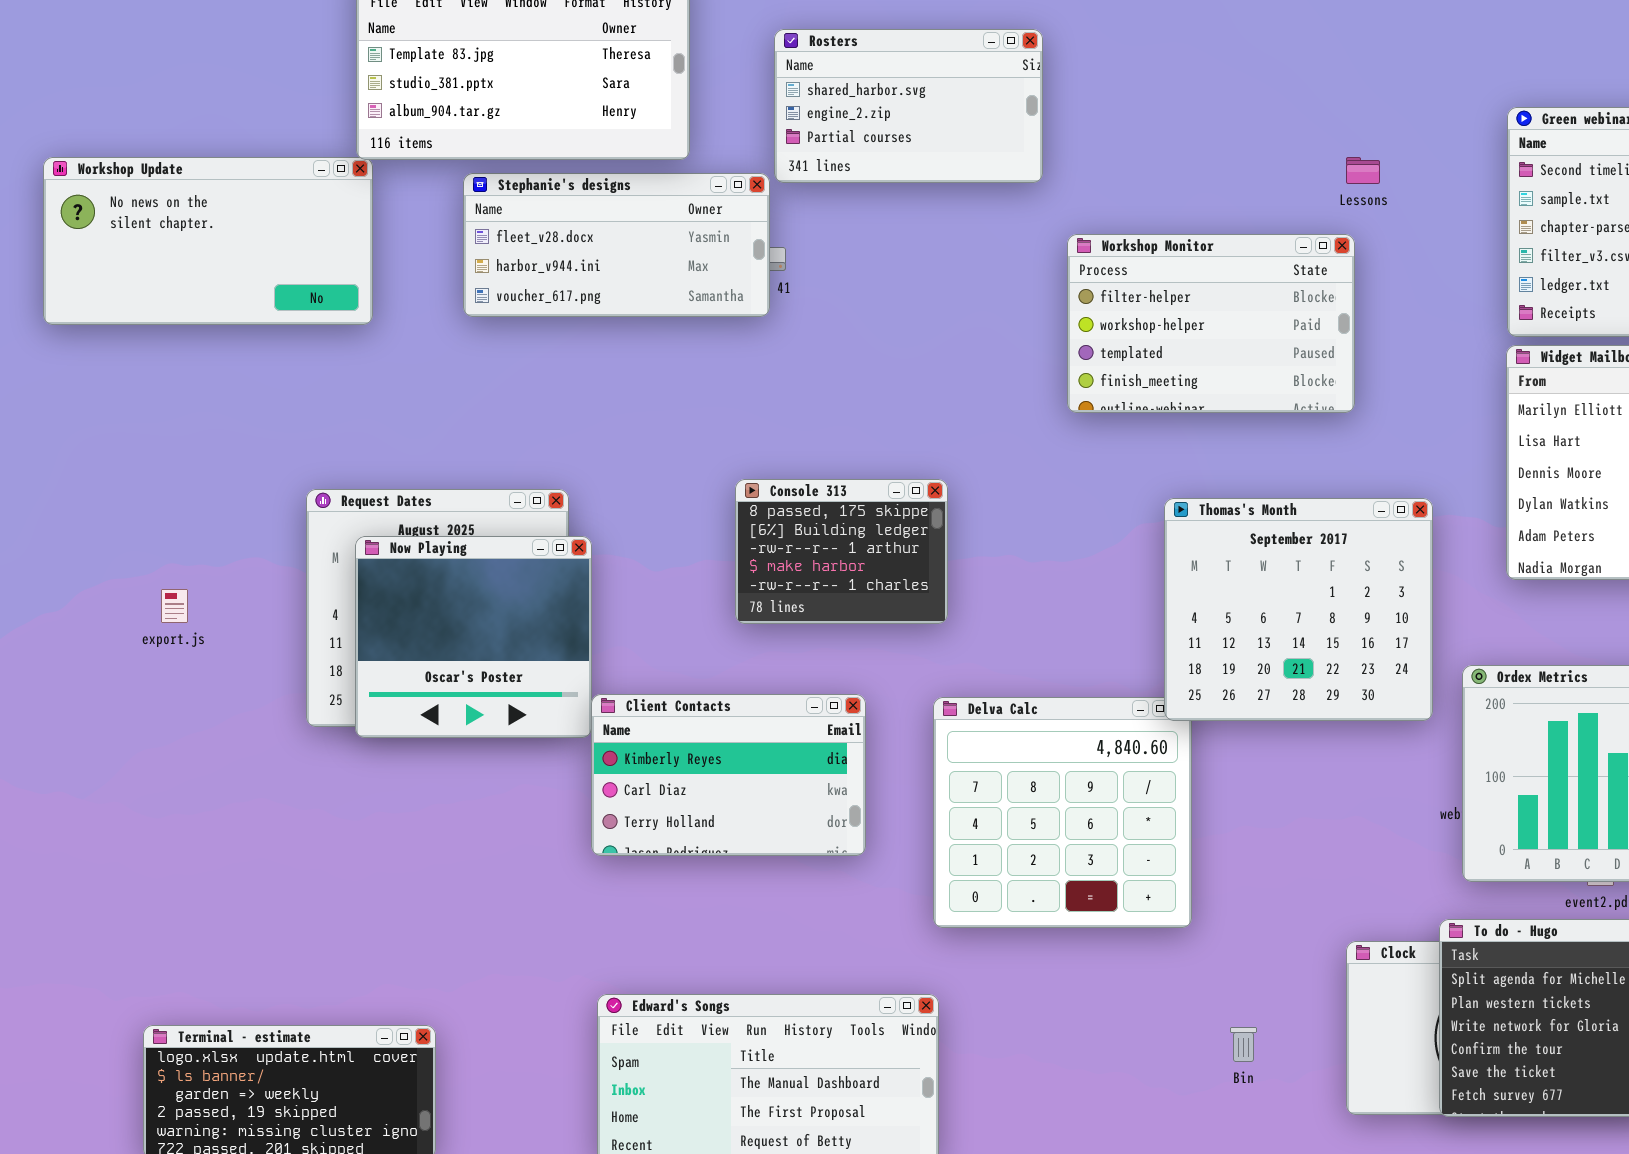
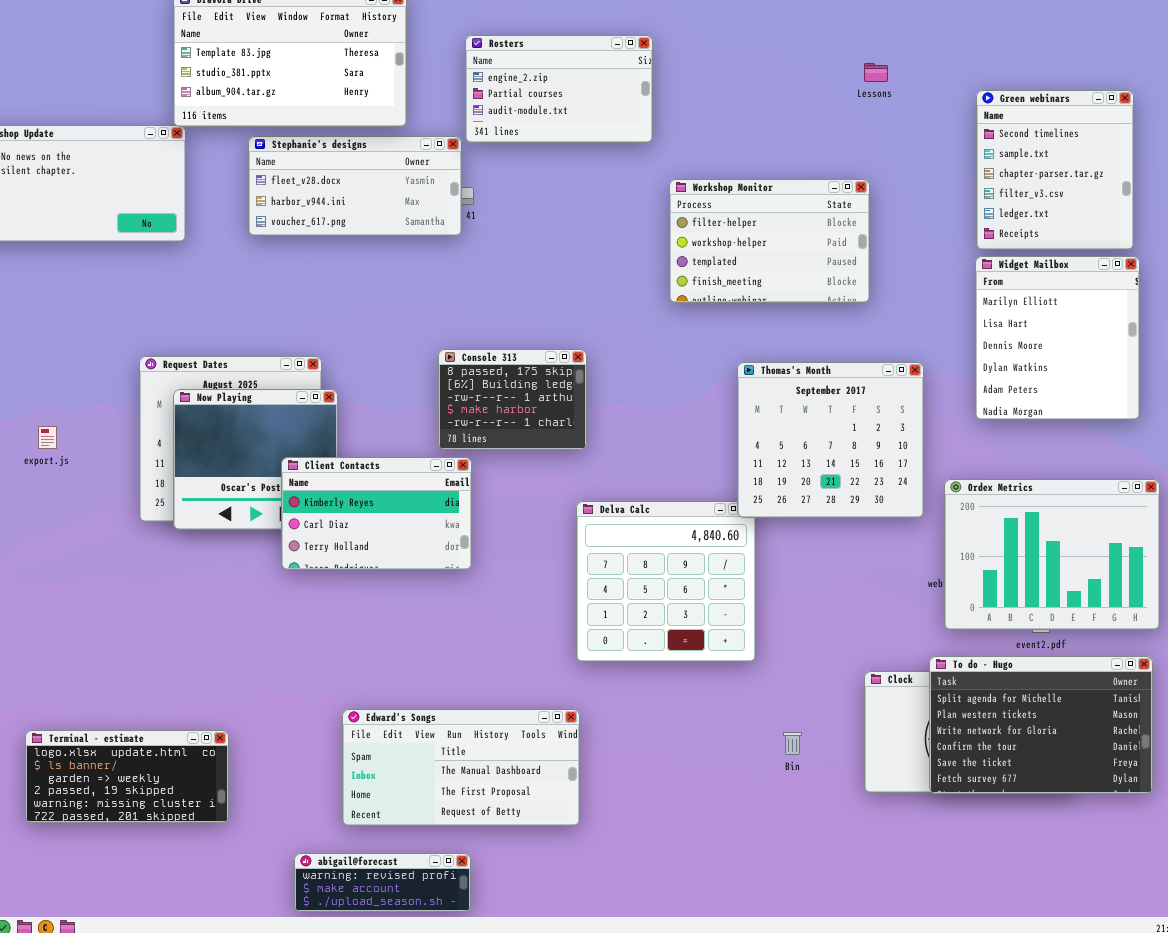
Rosters: [774,29,1043,183] -> [465,35,653,143], scrolled down 1 row
Lessons: [1346,157,1380,184] -> [864,63,888,82], moved
Client Contacts: [591,694,866,856] -> [281,457,472,570], moved

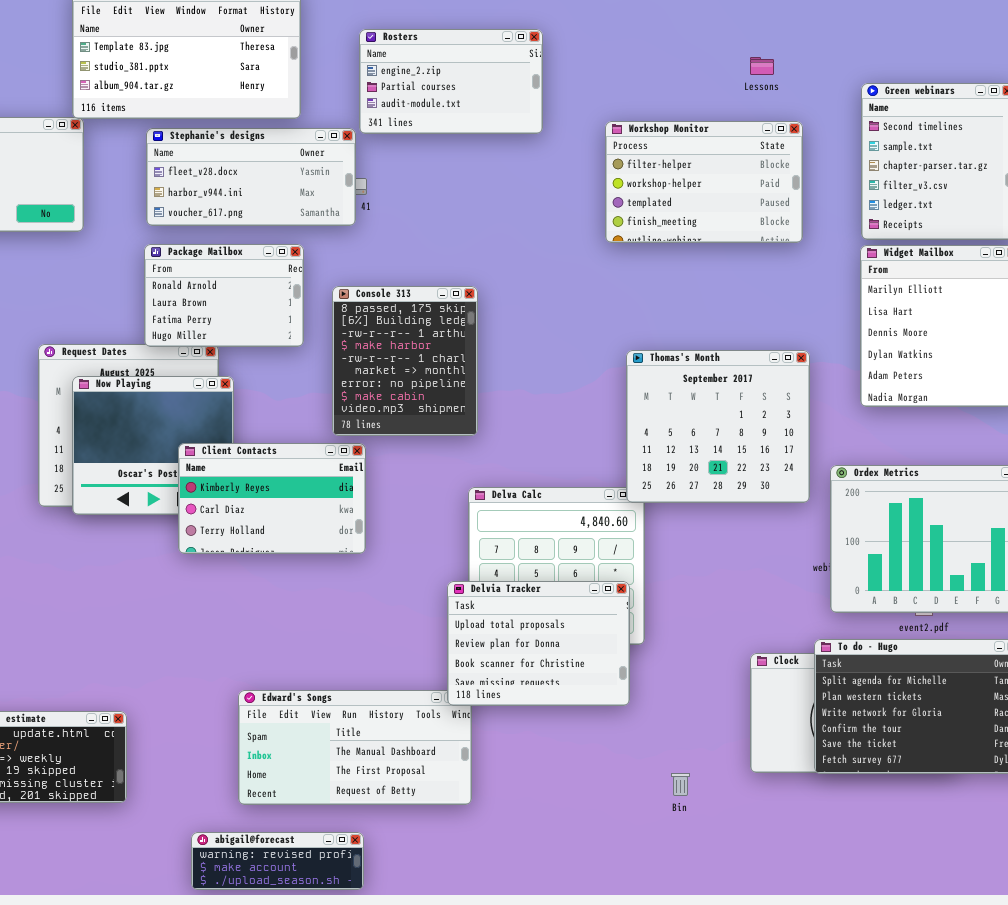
Workshop Monitor: [669,179,870,303] -> [605,121,803,243], moved
Package Mailbox: none -> [144,244,304,347], opened
Console 313: [438,349,587,450] -> [332,286,478,436], resized
Delvia Tracker: none -> [447,581,630,706], opened
Bin: [783,732,802,755] -> [671,773,690,796], moved

